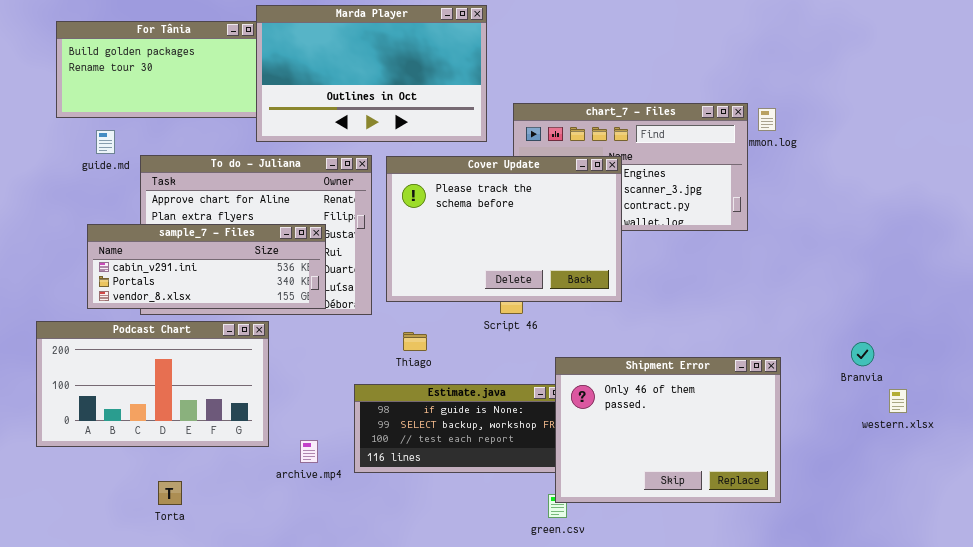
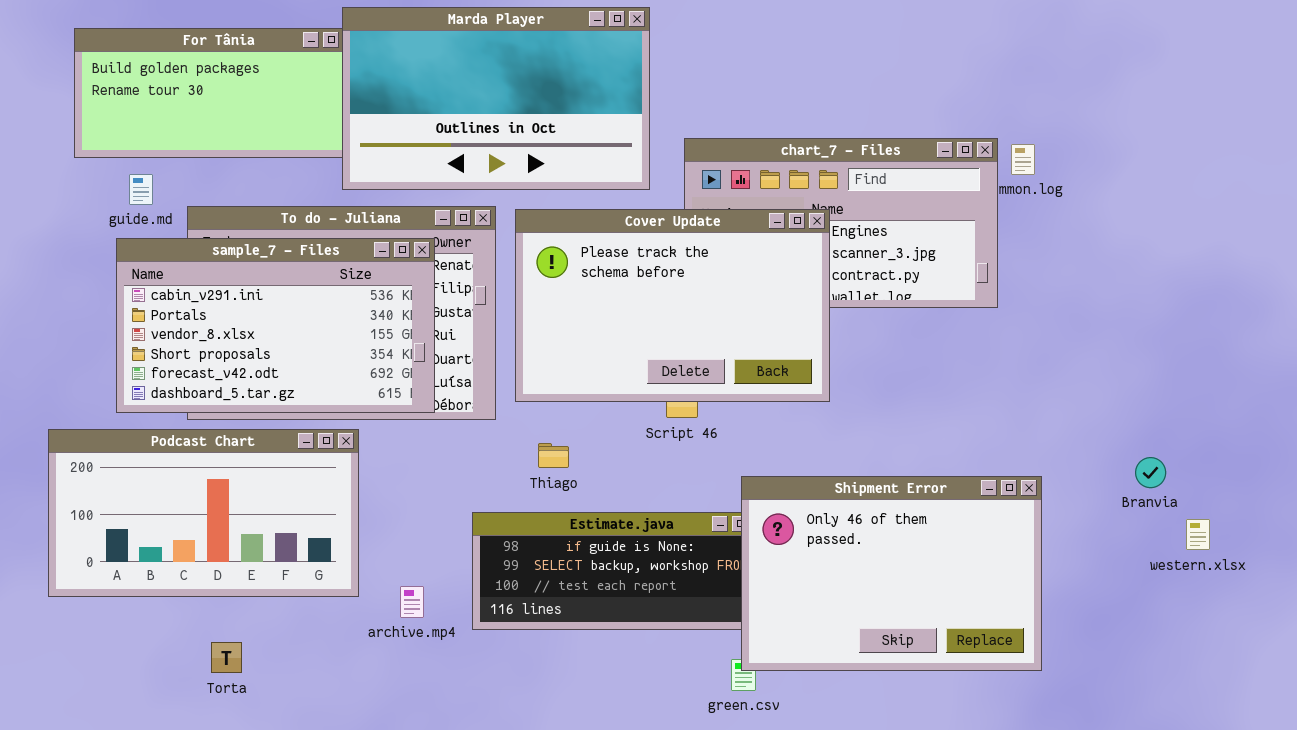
sample_7 - Files: [87,224,326,309] -> [116,238,435,413], resized

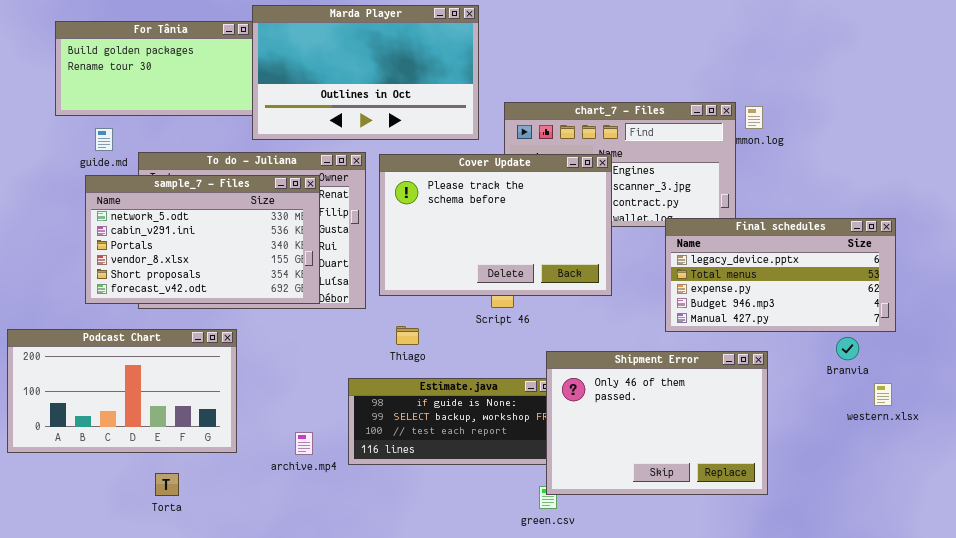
sample_7 - Files: [116,238,435,413] -> [85,175,320,304], scrolled up 1 row
Final schedules: none -> [665,218,896,332], opened
Podcast Chart: [48,429,359,597] -> [7,329,237,453], moved

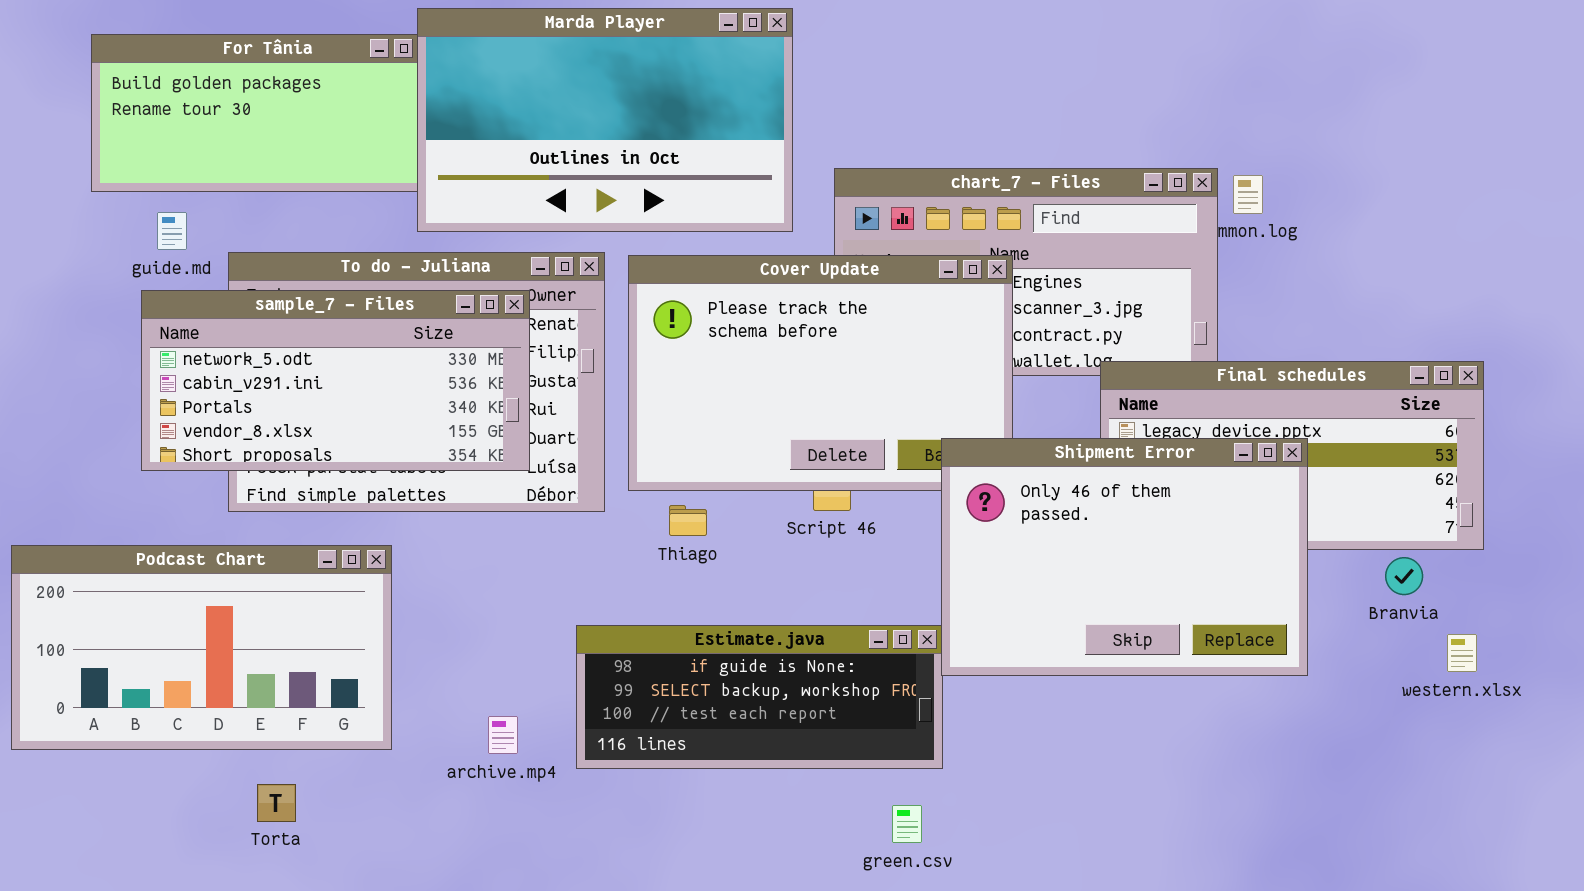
sample_7 - Files: [85,175,320,304] -> [141,290,530,471], resized
Thiago: [396,326,419,345] -> [669,505,707,536], moved
Shipment Error: [546,351,768,495] -> [941,438,1308,676], moved

